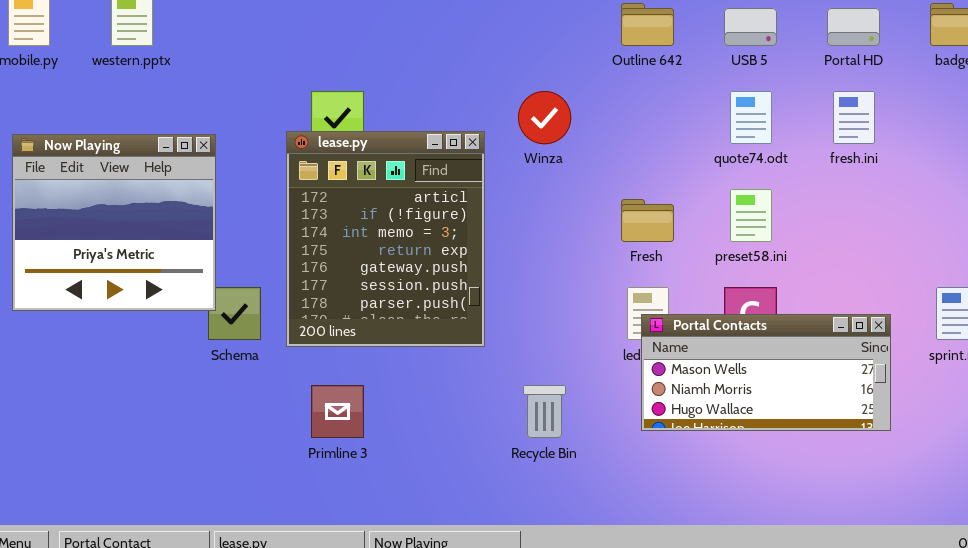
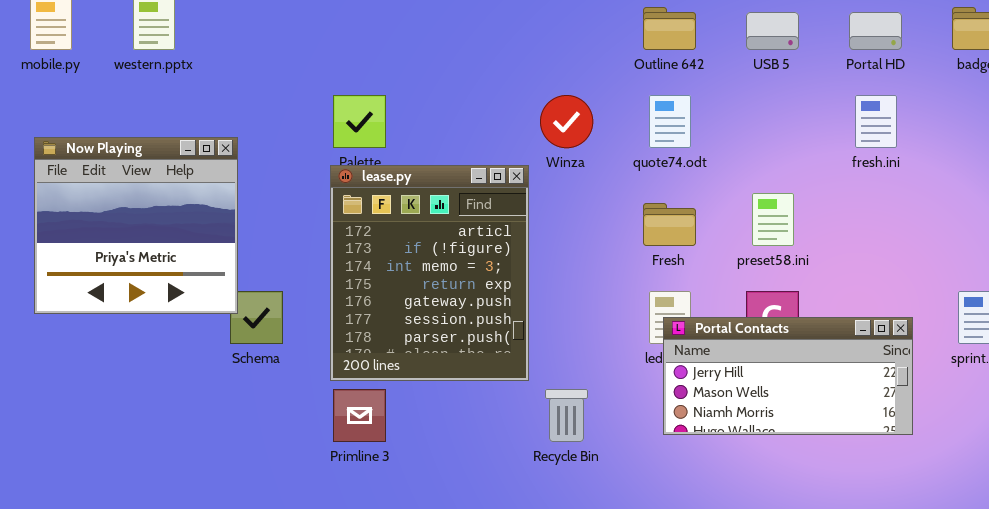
quote74.odt: [730,91,772,144] -> [649,95,691,148], moved
lease.py: [286,131,485,347] -> [330,165,529,381], moved
Portal Contacts: [641,314,891,431] -> [663,317,913,435], scrolled up 1 row

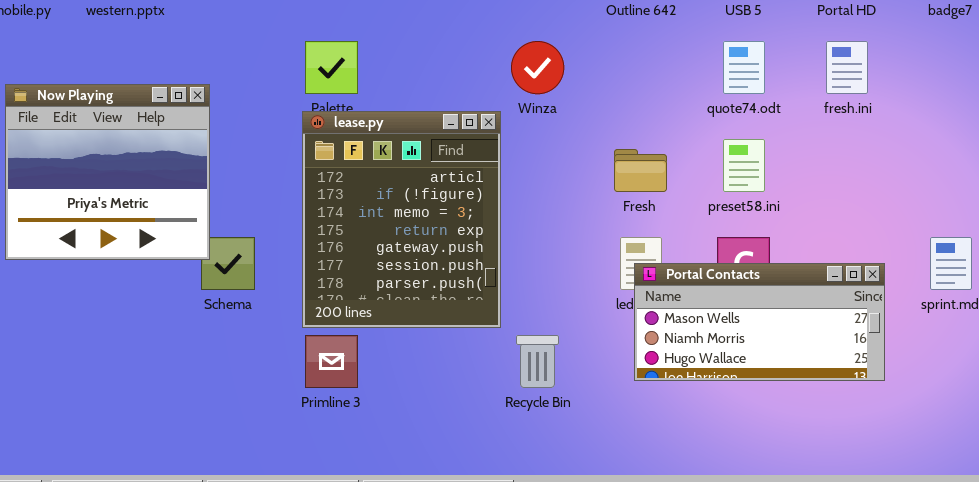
quote74.odt: [649,95,691,148] -> [723,41,765,94], moved
Portal Contacts: [663,317,913,435] -> [634,263,885,381], scrolled down 1 row

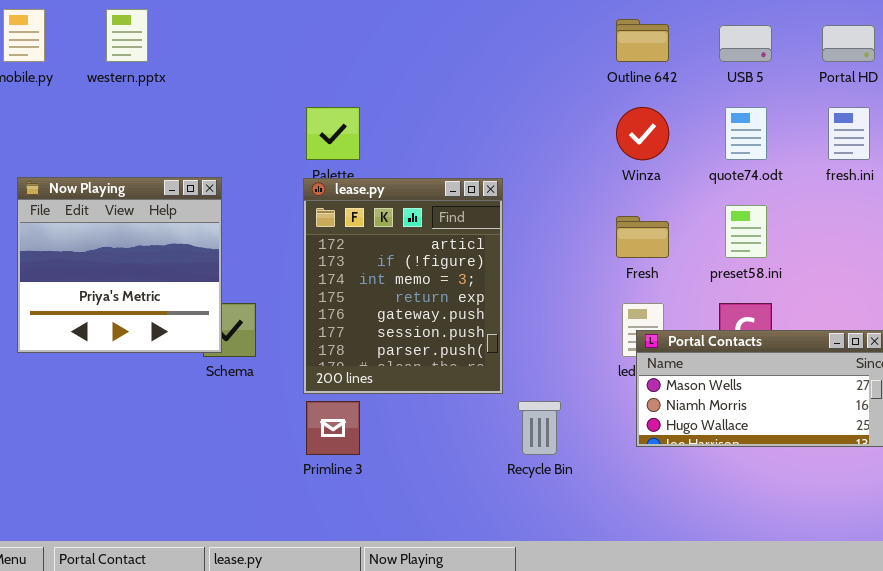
Winza: [511,41,564,94] -> [616,107,669,160], moved
Now Playing: [5,84,210,260] -> [17,177,222,353], moved

